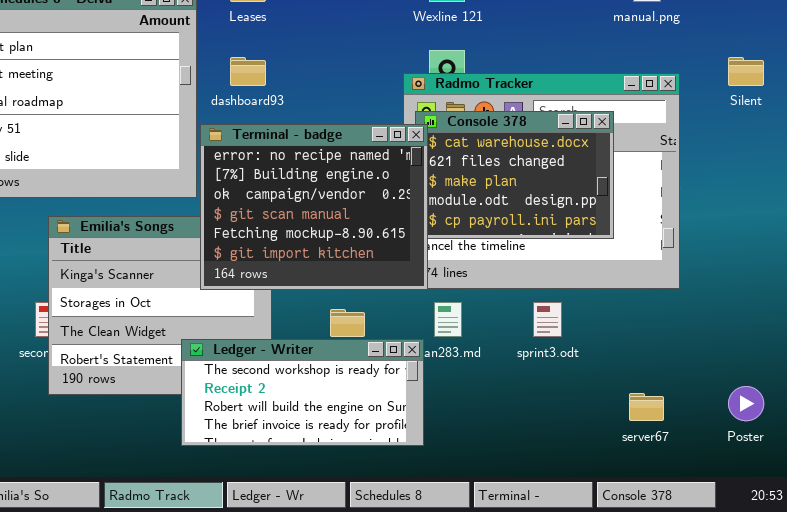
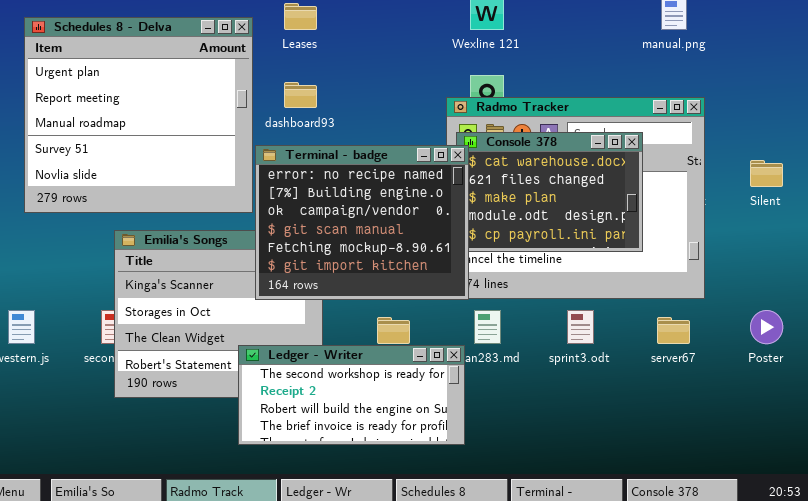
Silent: [728,57,764,86] -> [750,160,783,187], moved
Poster: [728,386,764,421] -> [750,310,783,344], moved
server67: [629,393,664,421] -> [657,317,690,344], moved

